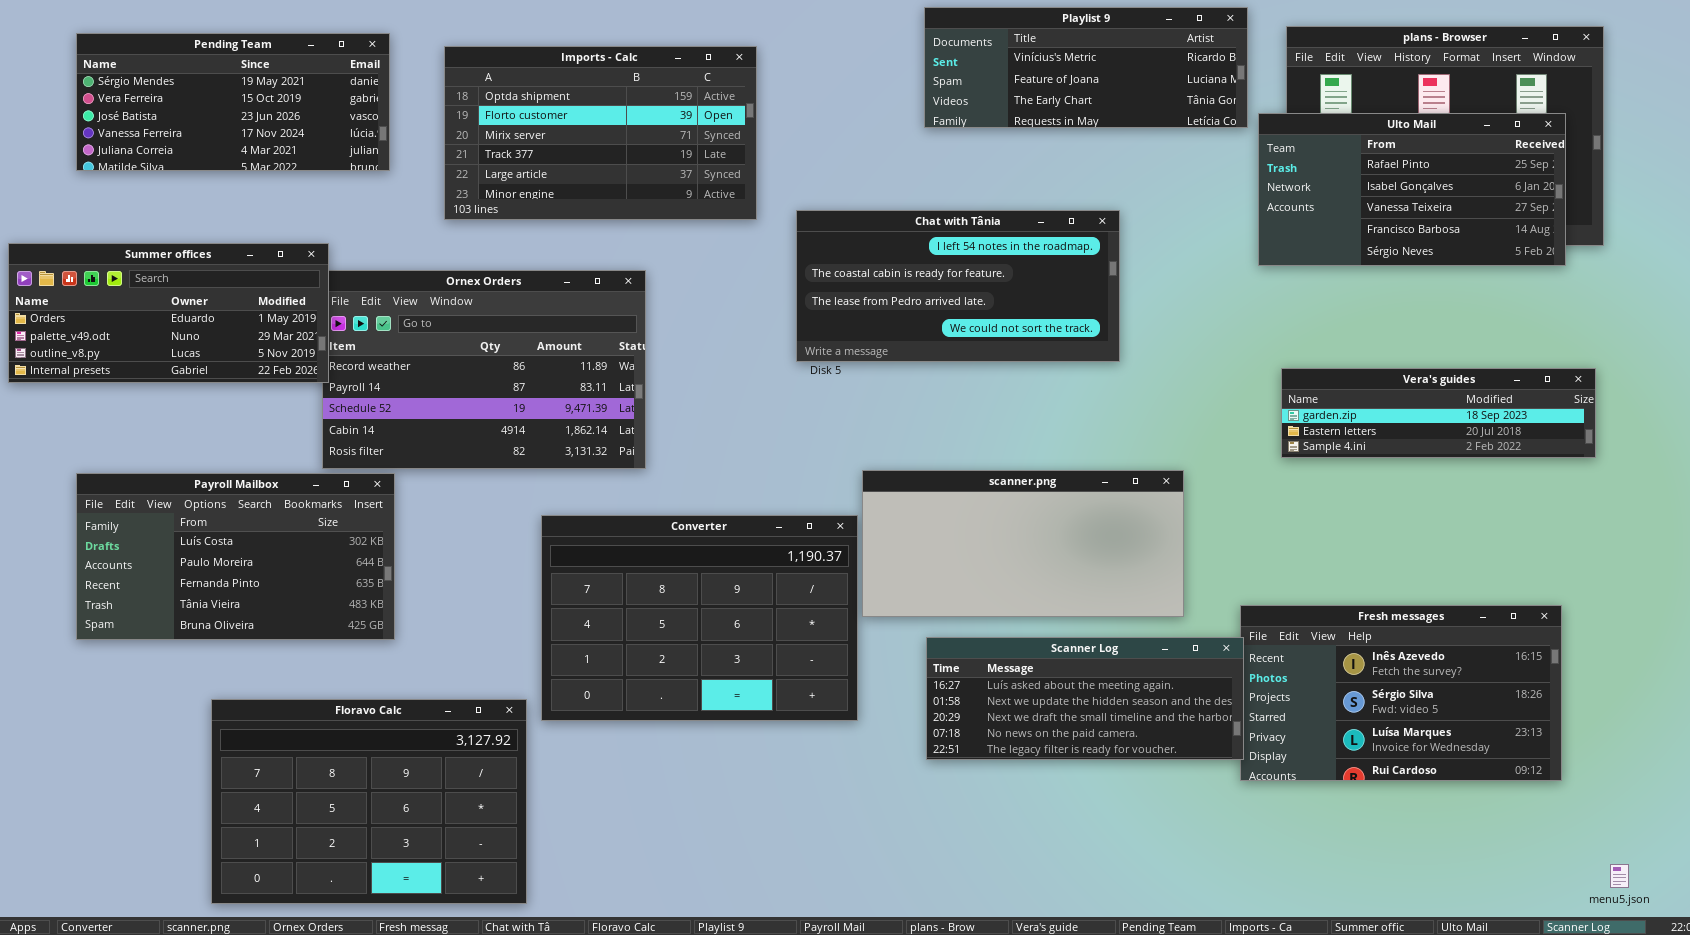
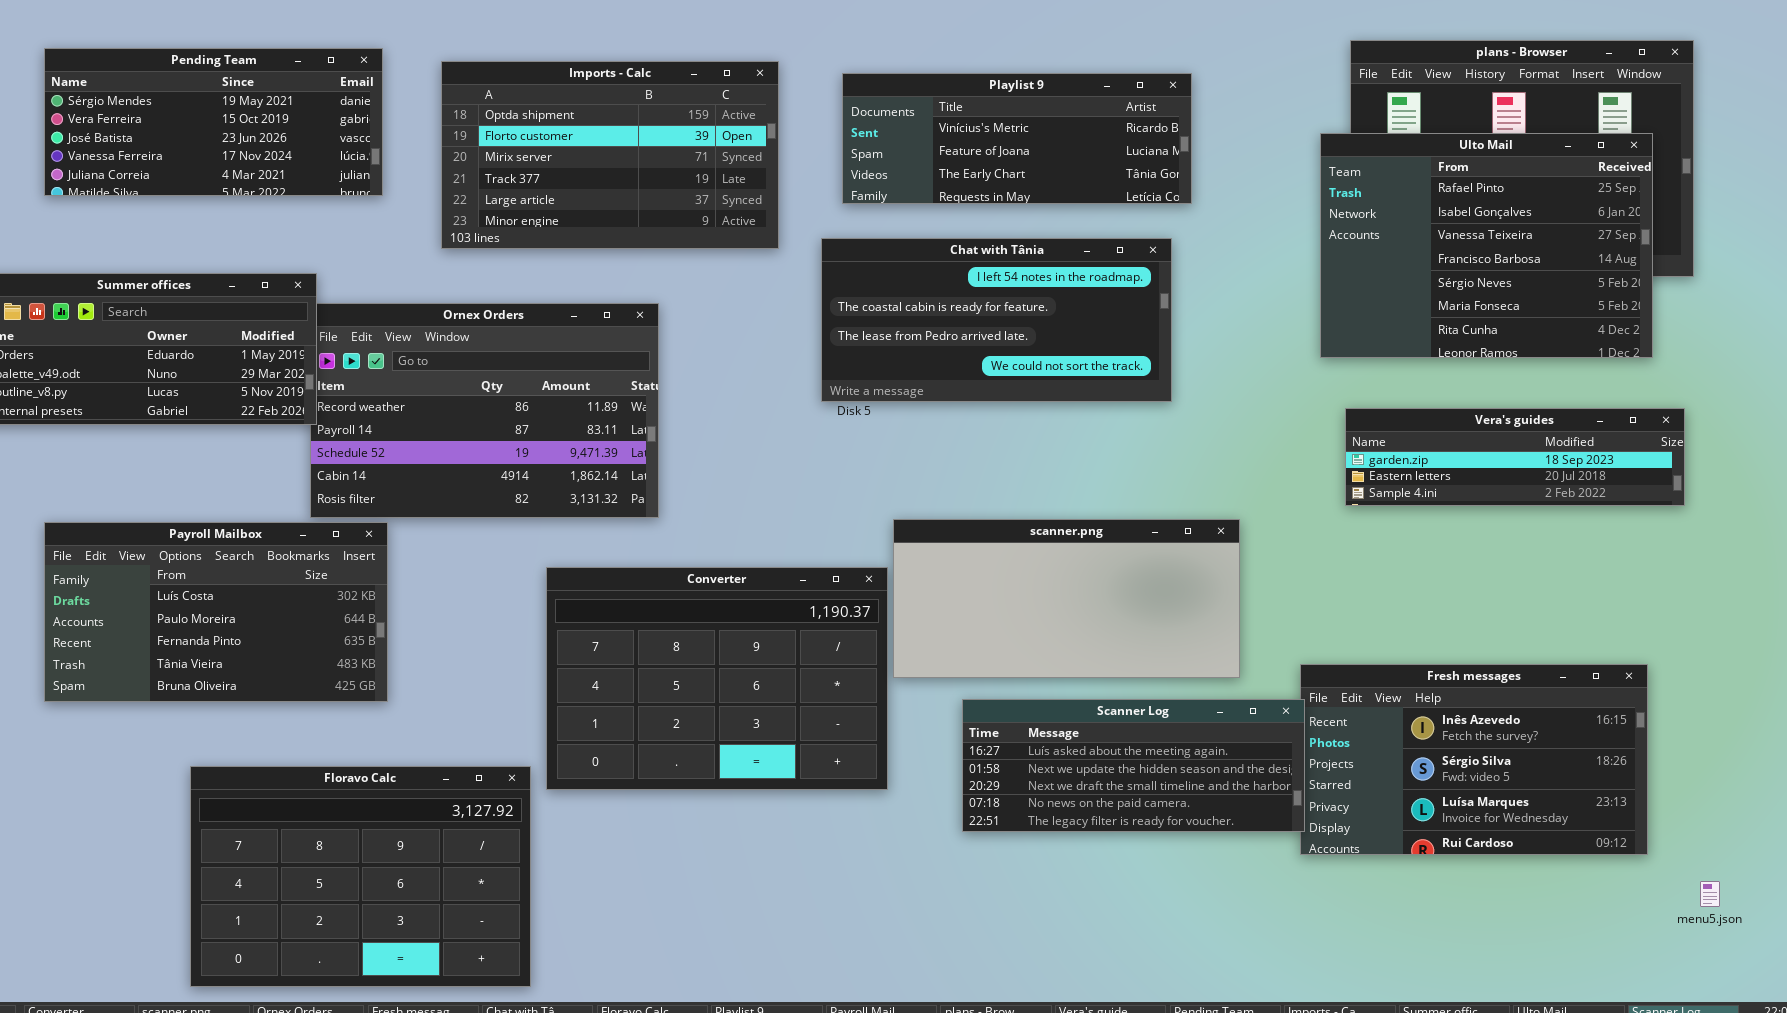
Playlist 9: [924,7,1248,128] -> [842,73,1192,204], moved
Ulto Mail: [1258,113,1566,266] -> [1320,133,1653,358], resized
menu5.json: [1610,864,1629,888] -> [1700,881,1720,907], moved

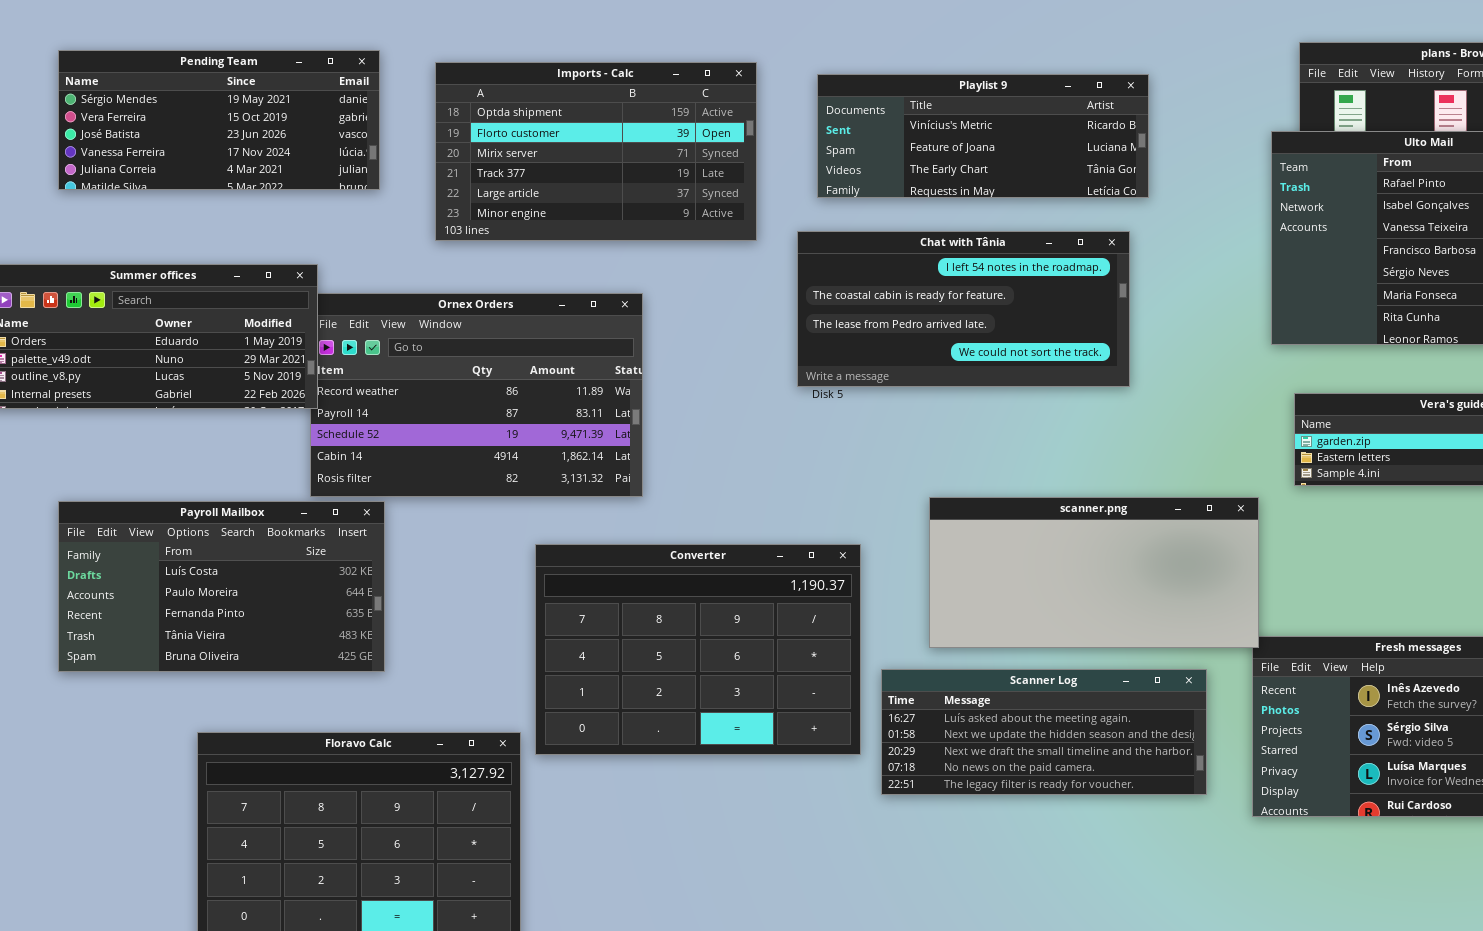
scanner.png: [893,519,1240,678] -> [929,497,1259,648], moved
Scanner Log: [962,699,1305,832] -> [881,669,1207,795], moved

